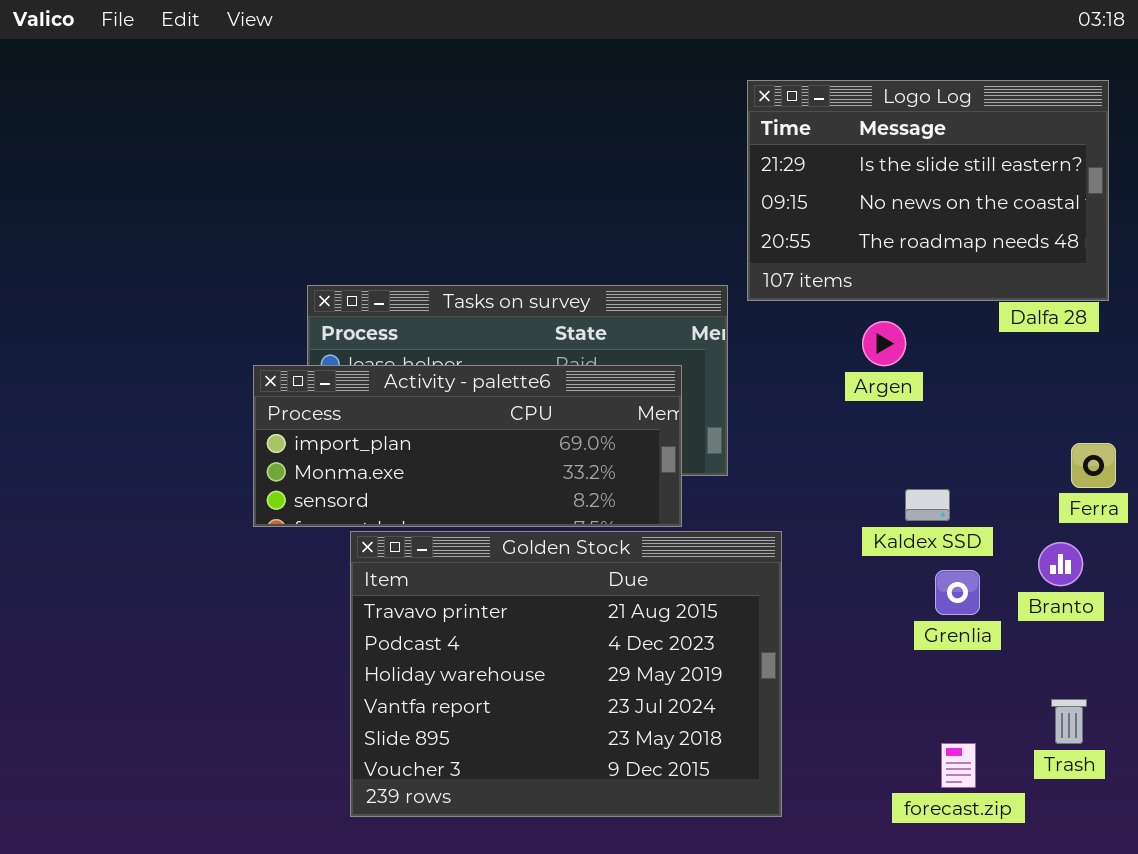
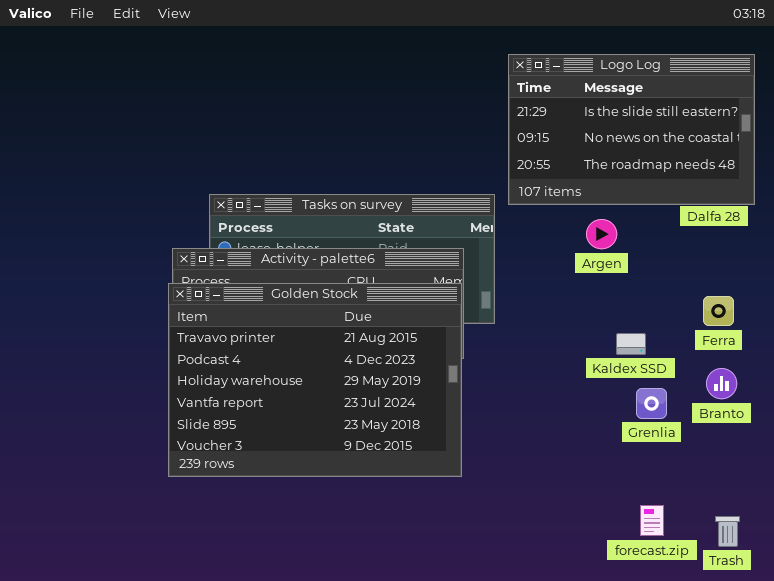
Ferra: [1071,443,1116,488] -> [703,296,734,326], moved
Golden Stock: [350,531,782,817] -> [168,283,462,477], moved
Trash: [1051,699,1087,744] -> [715,516,740,547], moved

